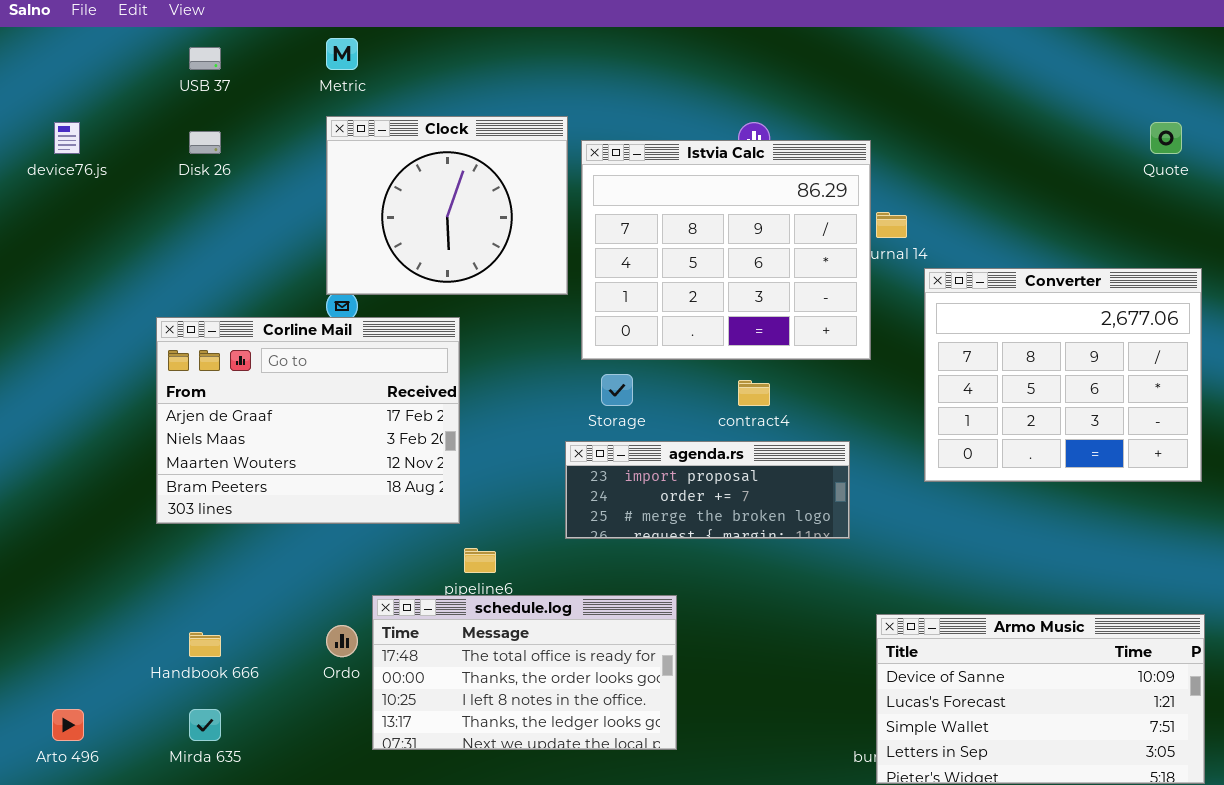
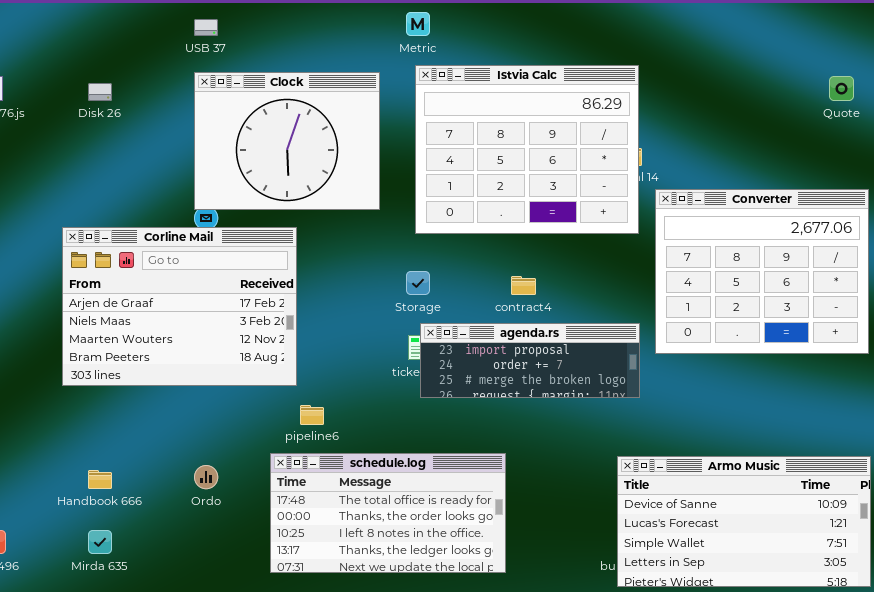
Metric: [326,38,358,70] -> [406,12,430,36], moved
USB 37: [189,47,221,70] -> [194,19,218,36], moved
Istvia Calc: [581,140,871,360] -> [415,65,639,234], moved
agenda.rs: [565,441,850,539] -> [420,323,640,398], moved
schedule.log: [372,595,677,750] -> [270,453,506,573], moved

